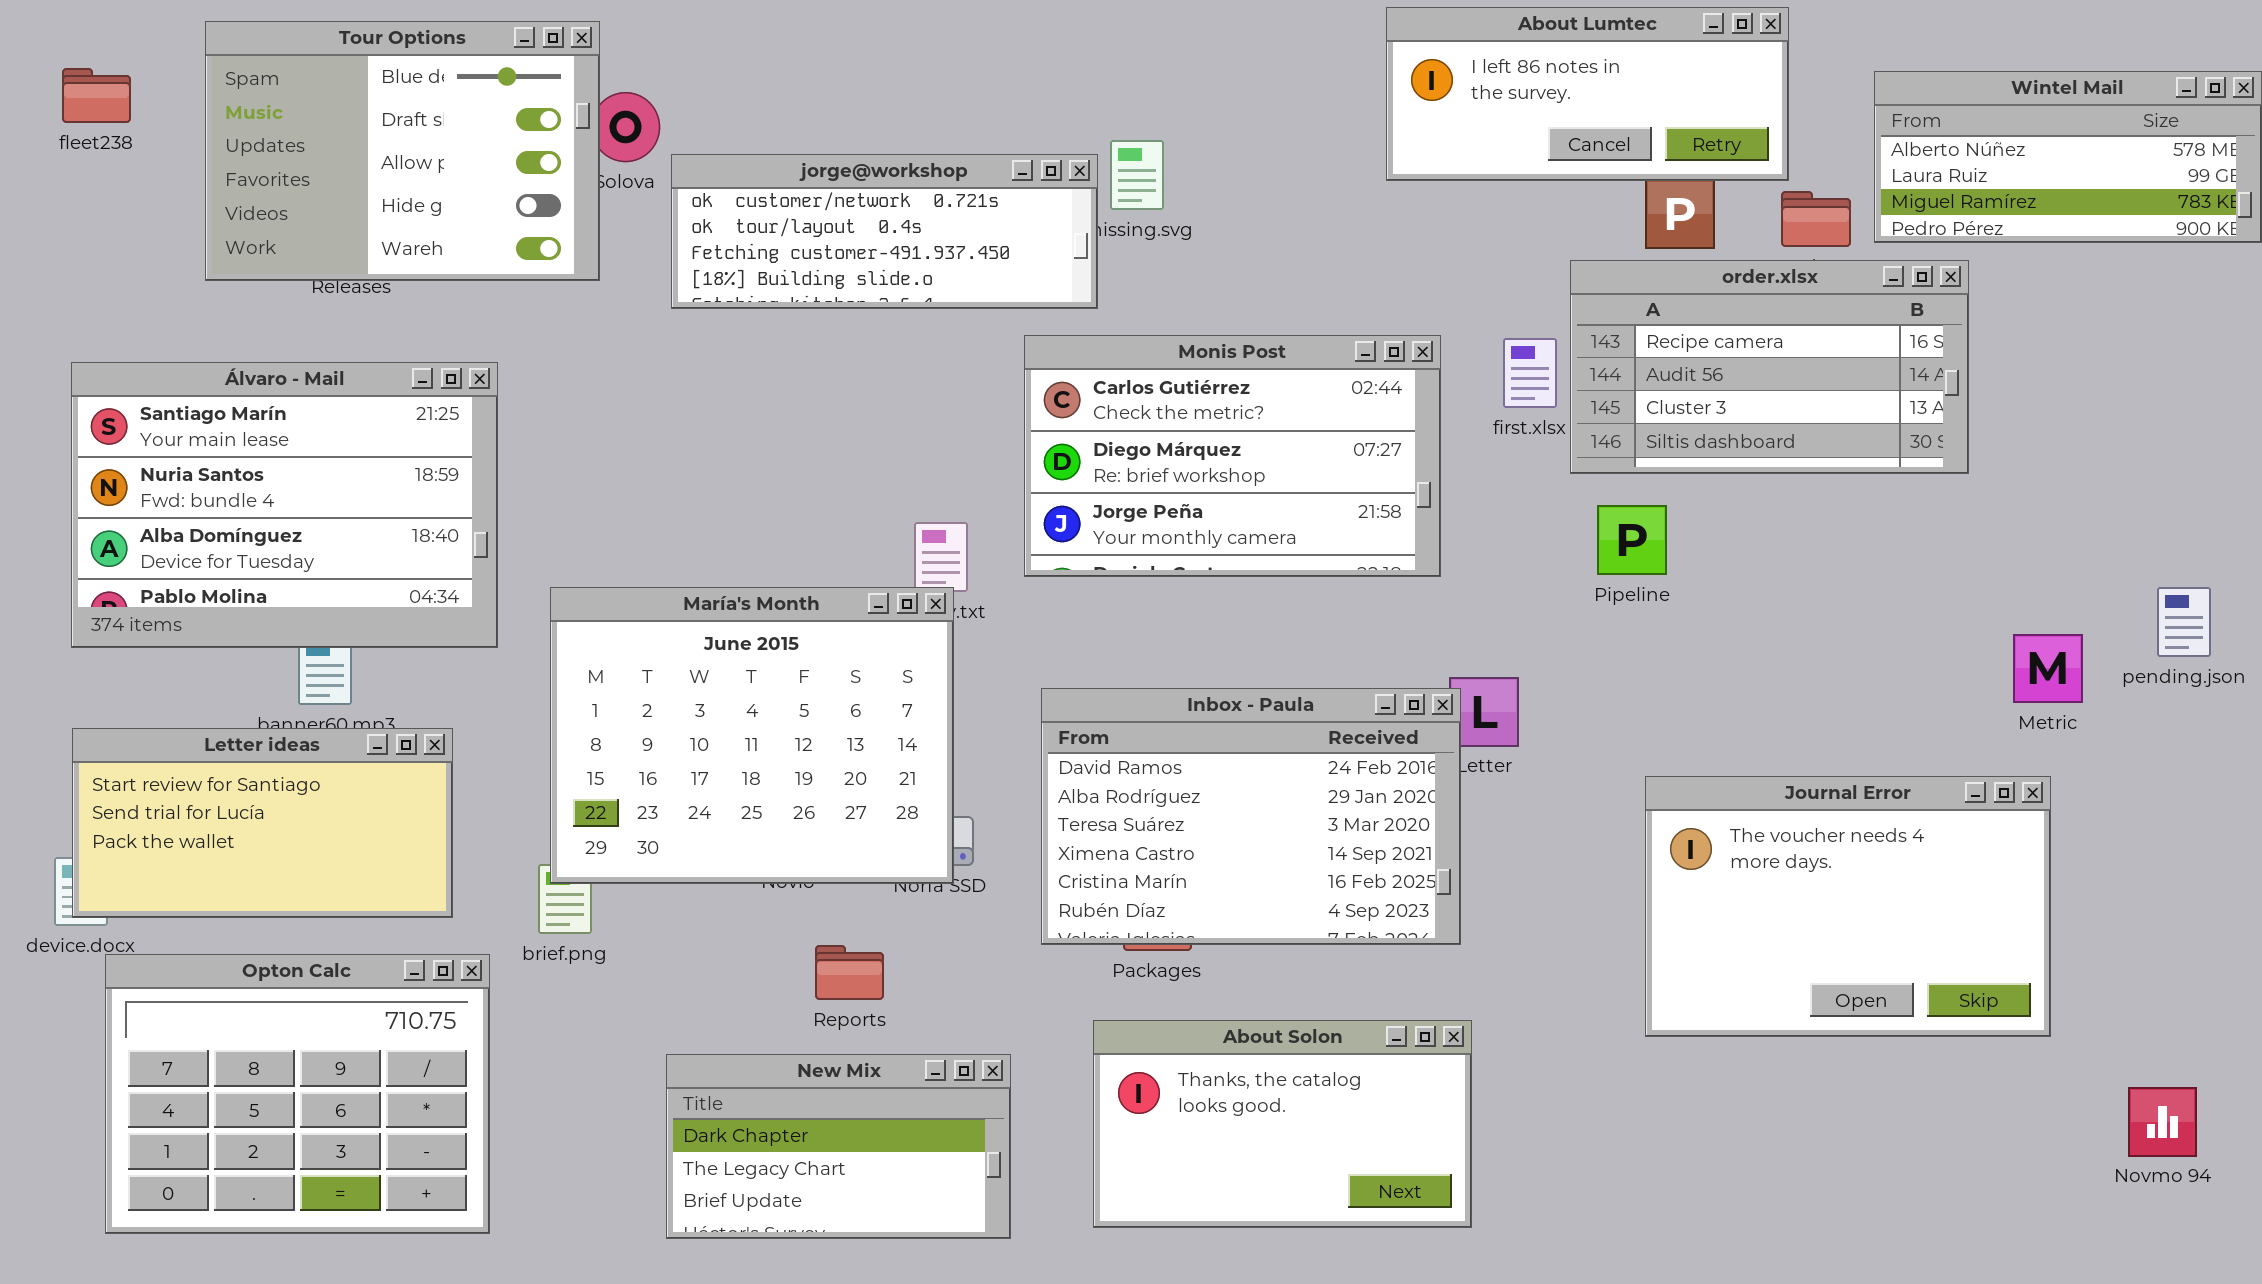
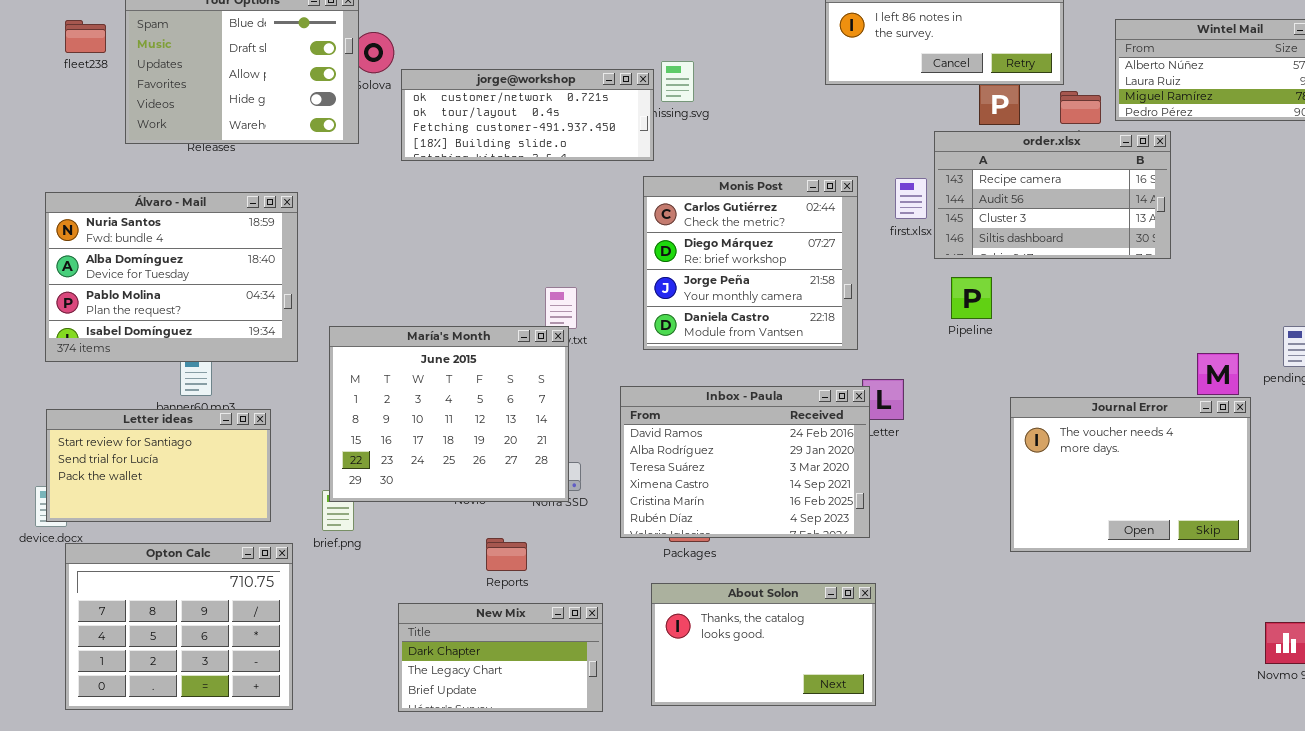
fleet238: [62,68,131,123] -> [65,20,106,53], moved
Monis Post: [1024,335,1441,577] -> [643,176,858,350], resized
Álvaro - Mail: [71,362,498,648] -> [45,192,298,362], scrolled down 1 row
Journal Error: [1645,776,2051,1037] -> [1010,397,1251,552], moved

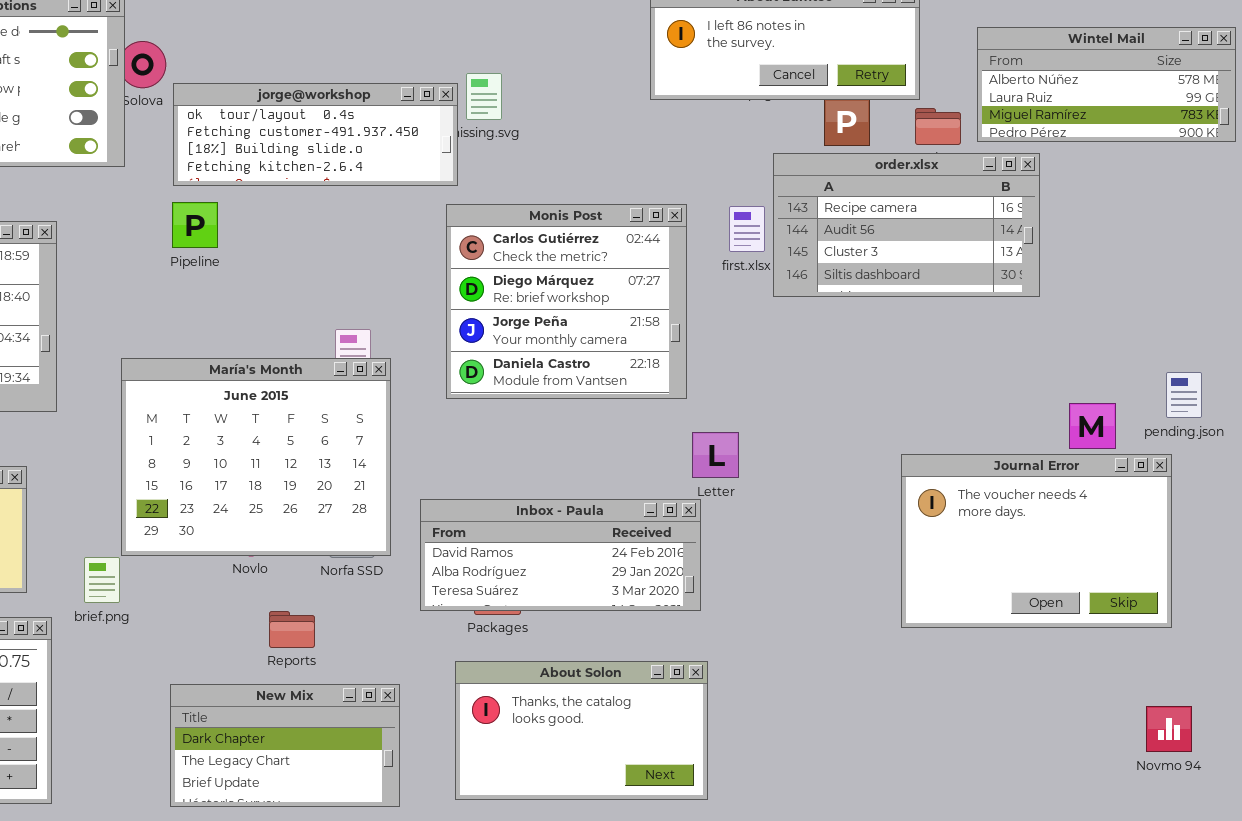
jorge@workshop: [401,69,654,161] -> [173,83,458,186], scrolled down 1 row
Pipeline: [951,277,992,319] -> [172,202,218,248], moved
María's Month: [329,326,569,502] -> [121,358,391,556], moved
Inbox - Paula: [620,386,870,538] -> [420,499,701,611], resized
Journal Error: [1010,397,1251,552] -> [901,454,1172,628], moved

